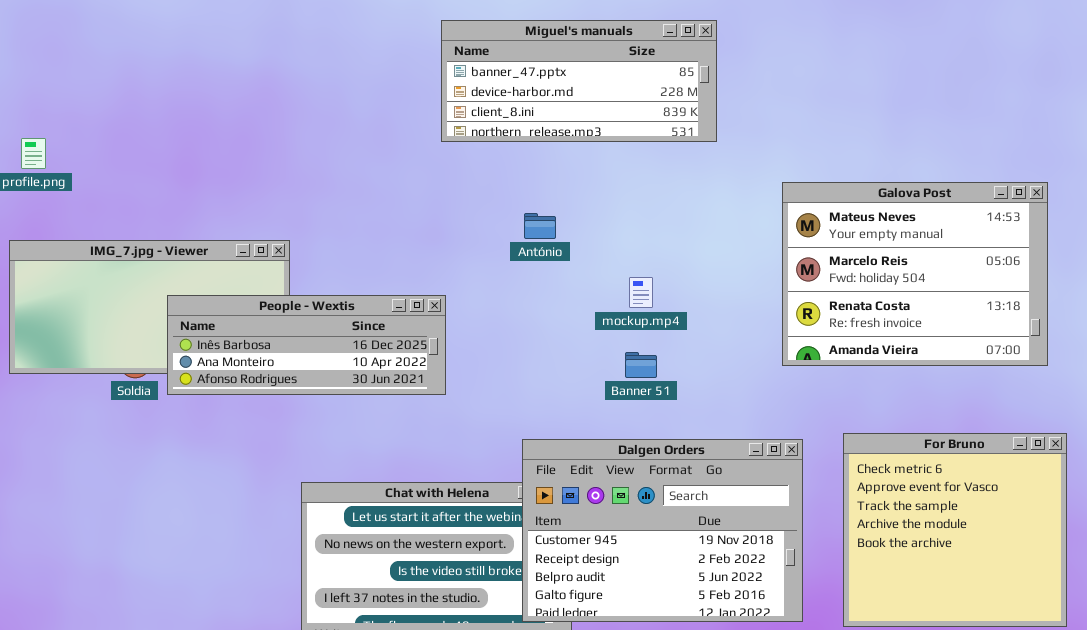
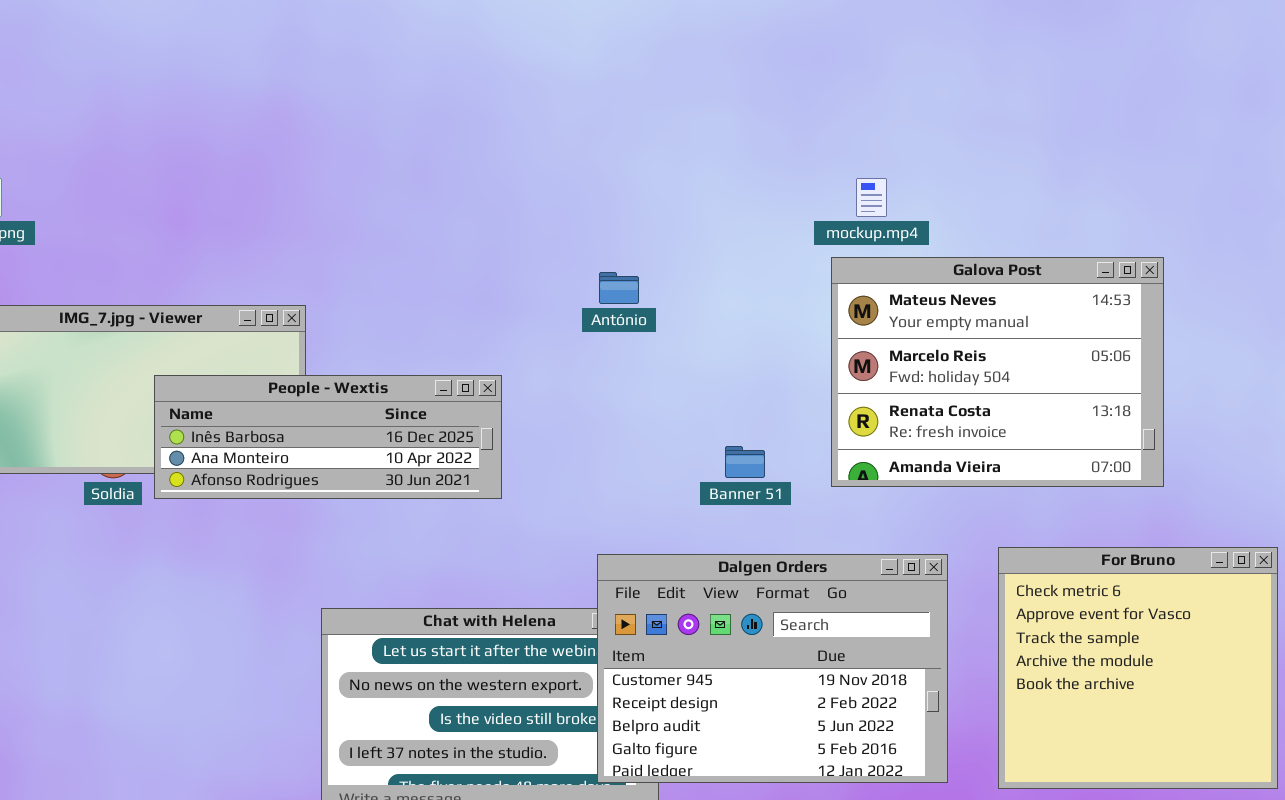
Miguel's manuals: [441,20,717,142] -> none, closed
Galova Post: [782,182,1048,366] -> [831,257,1164,487], moved
mockup.mp4: [629,277,653,308] -> [856,178,887,217], moved

